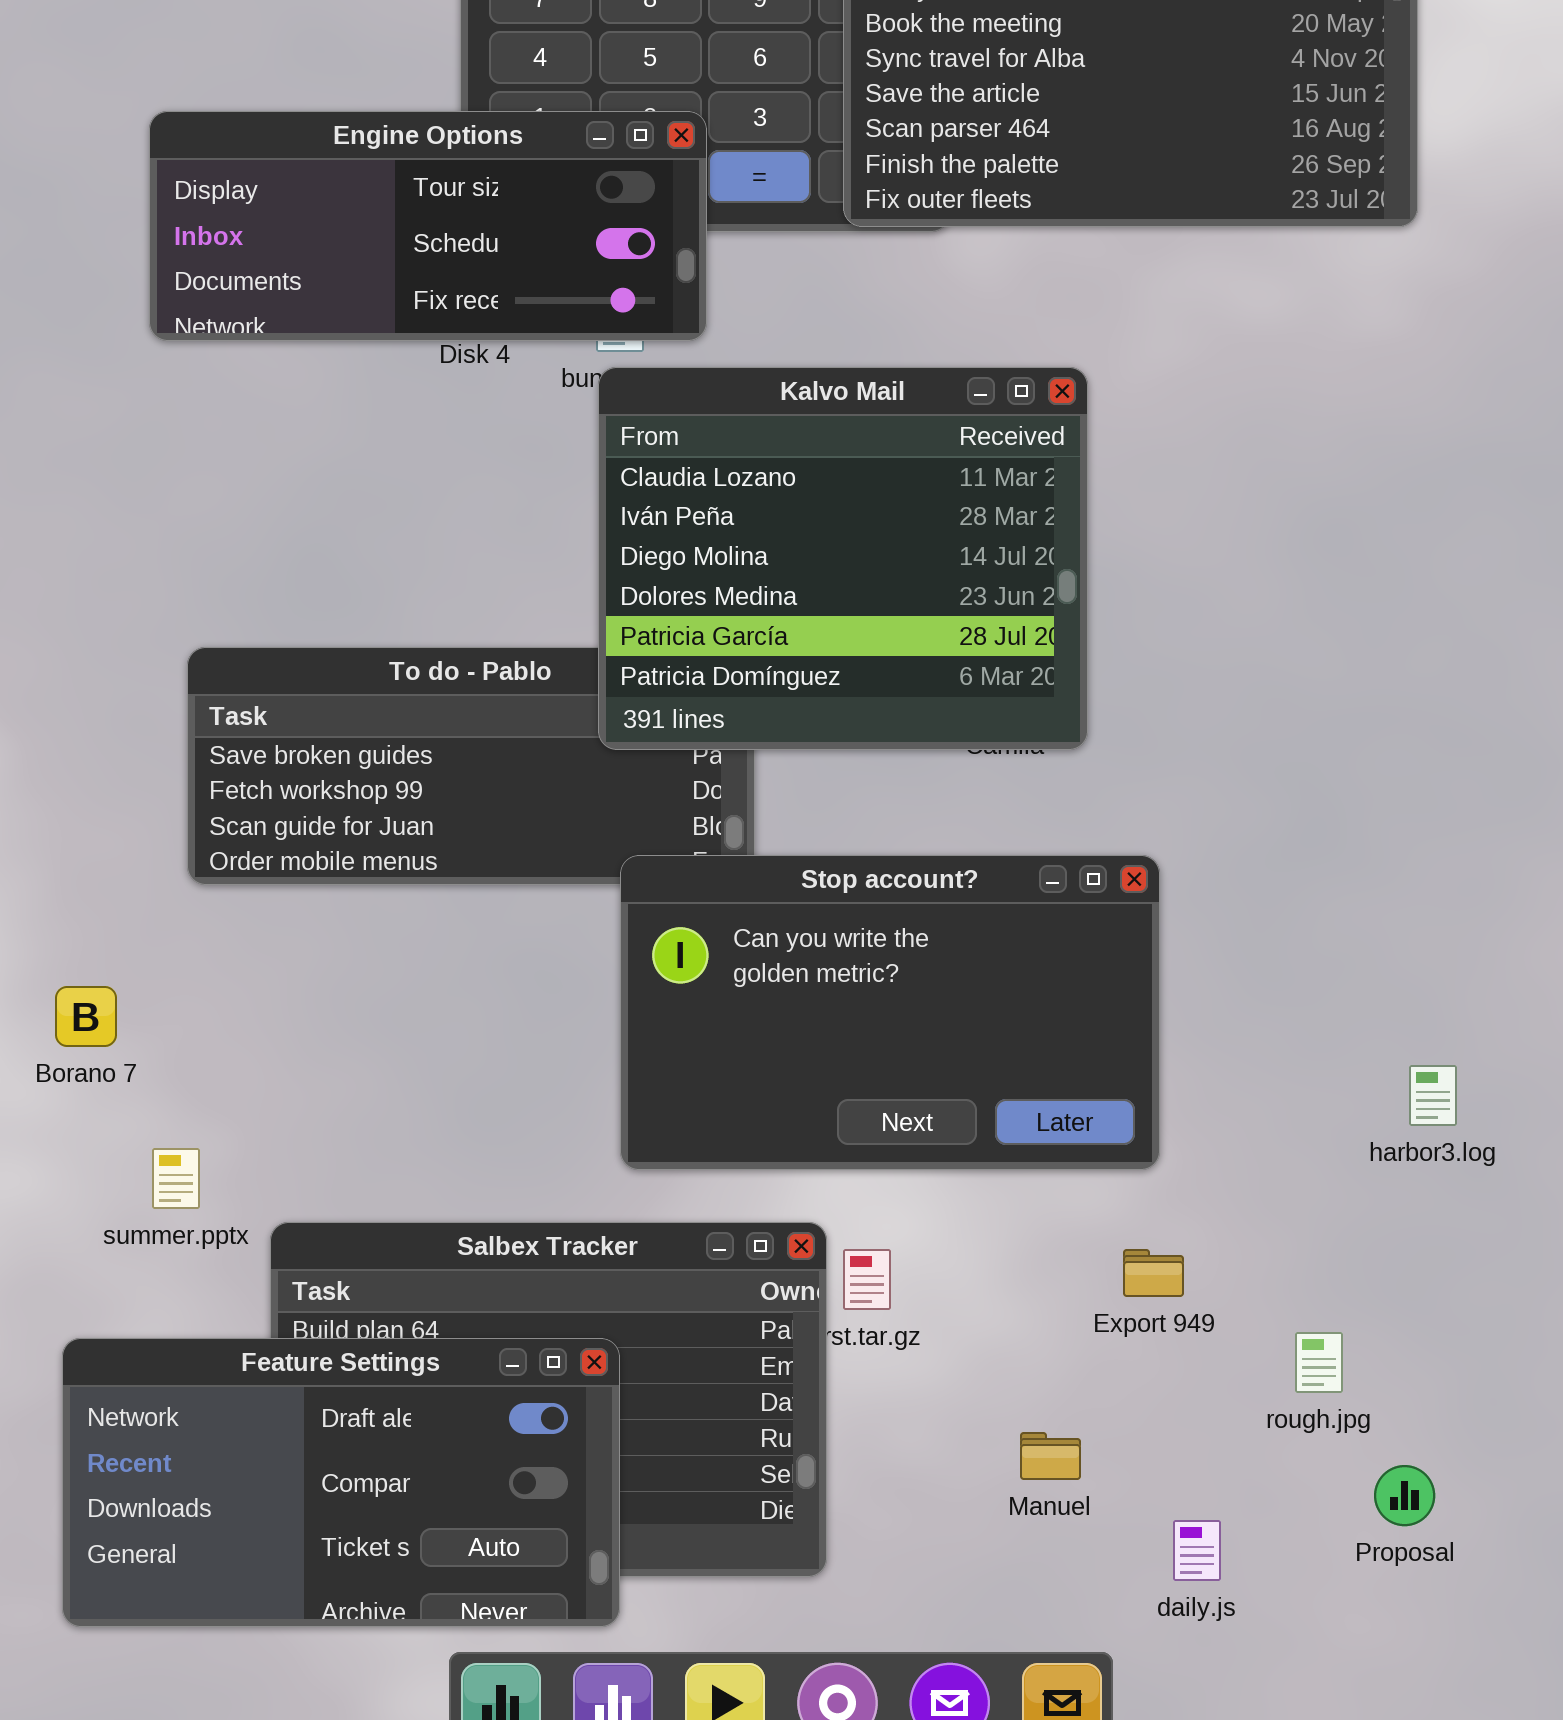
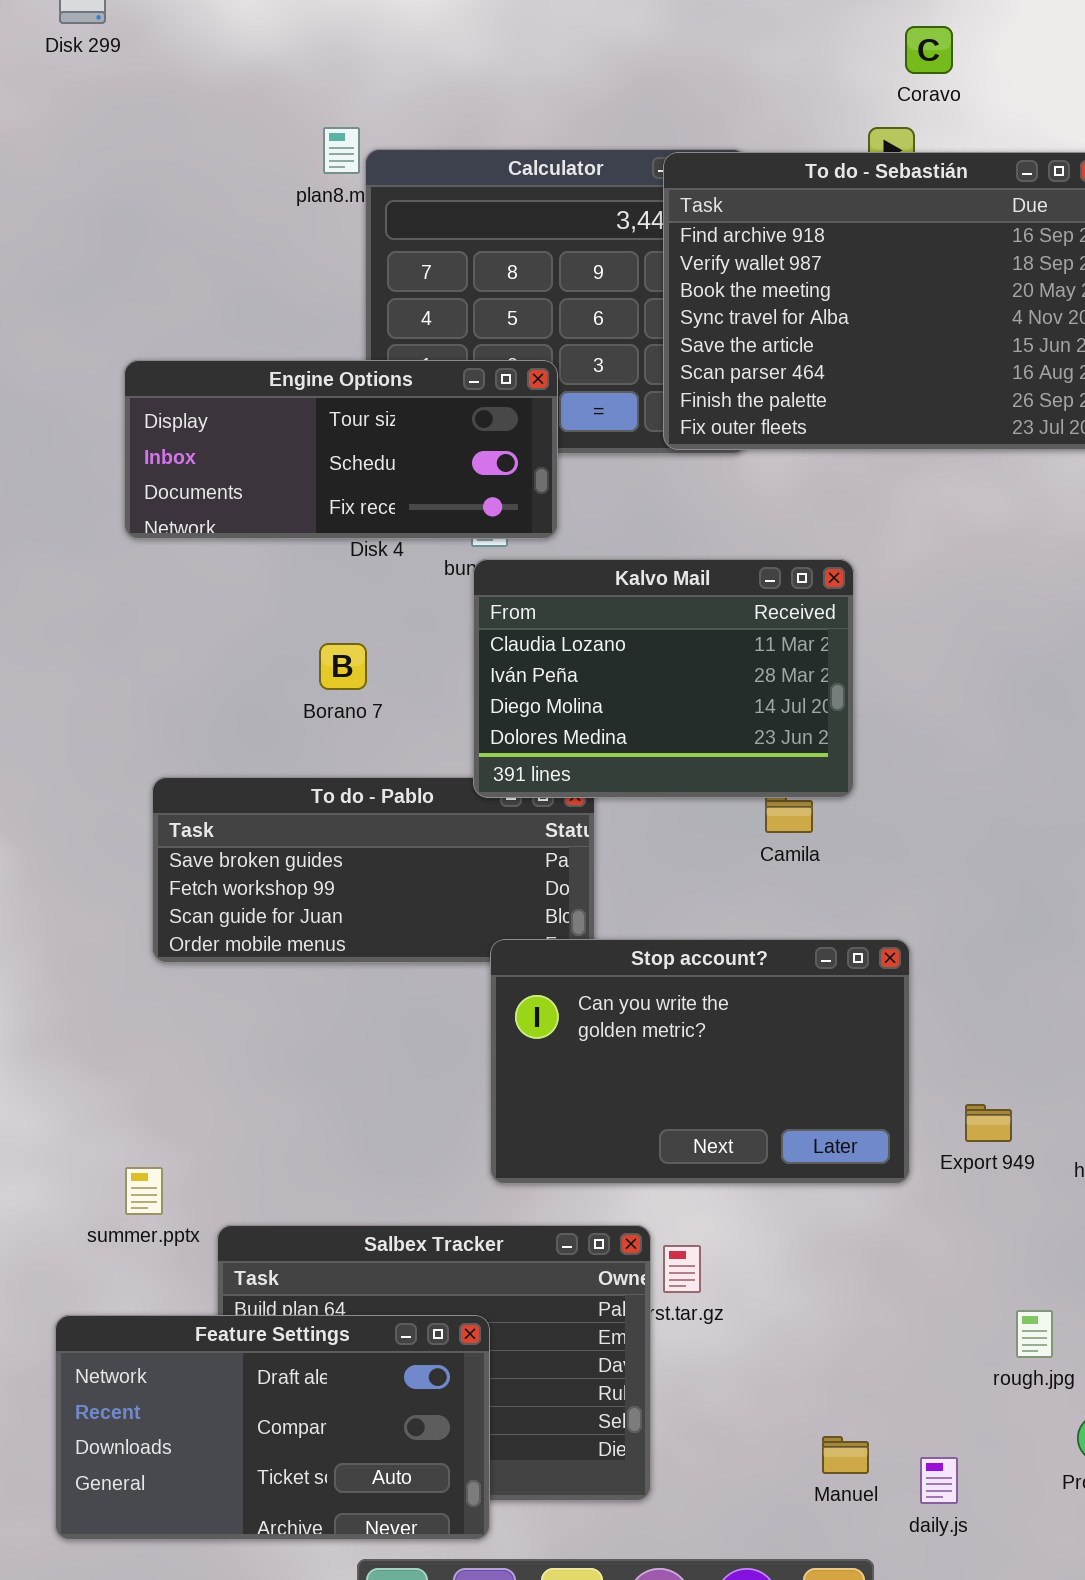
Kalvo Mail: [598,367,1088,750] -> [473,559,854,798], resized
Borano 7: [55,986,117,1047] -> [319,643,367,690], moved
Export 949: [1123,1249,1184,1297] -> [965,1104,1012,1142], moved
Manuel: [1020,1432,1081,1480] -> [822,1436,869,1474], moved

